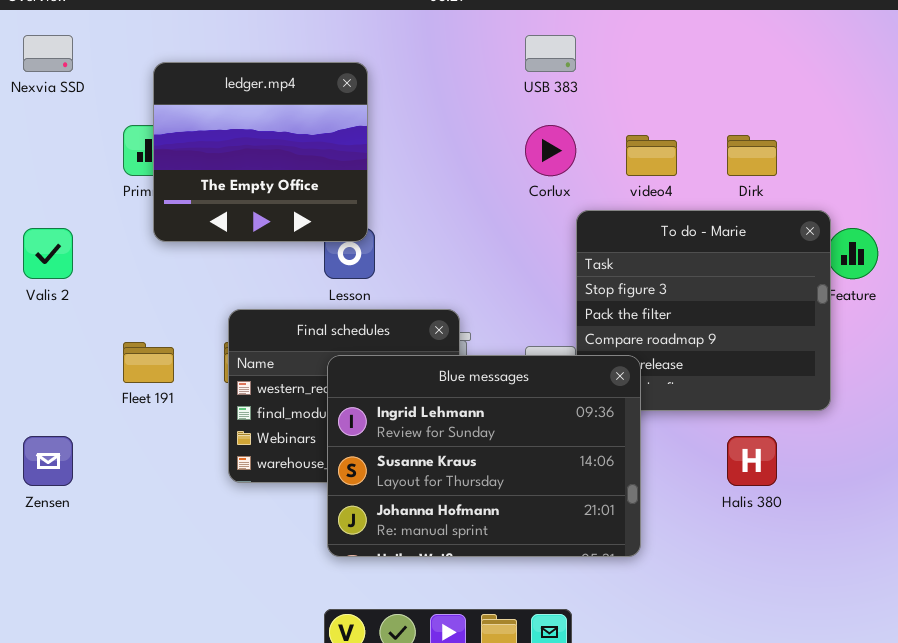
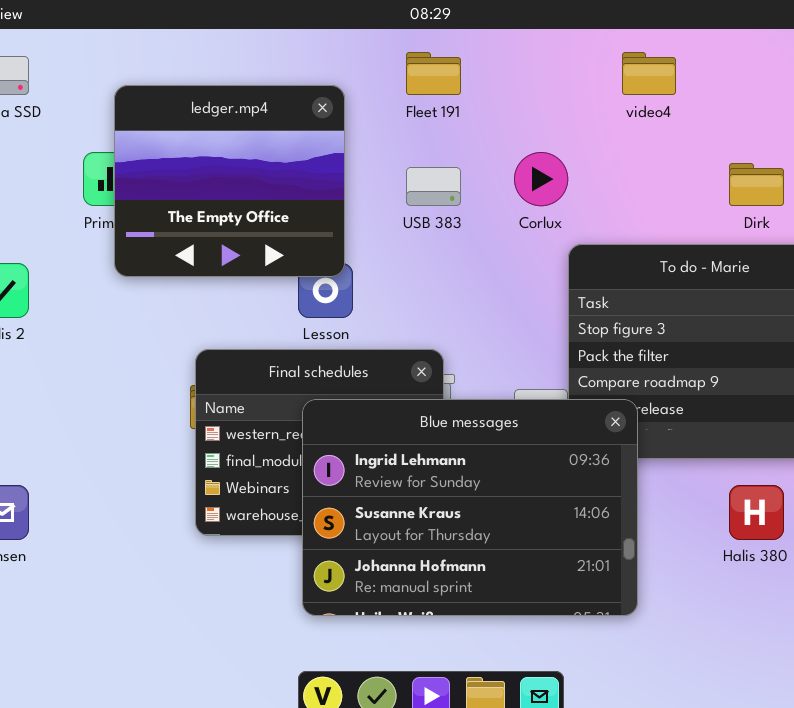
USB 383: [525,35,576,72] -> [406,167,461,206], moved
video4: [626,135,677,176] -> [622,52,676,95], moved
Fleet 191: [123,342,174,383] -> [406,52,461,95], moved

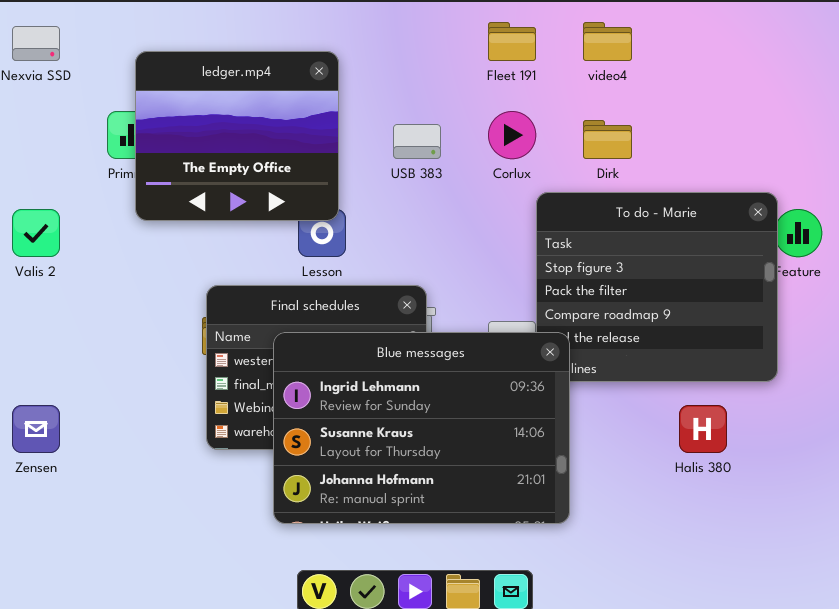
Fleet 191: [406,52,461,95] -> [488,22,536,61], moved
Dirk: [729,163,784,206] -> [583,120,632,159], moved
Blue messages: [302,399,638,616] -> [273,332,570,524], moved

